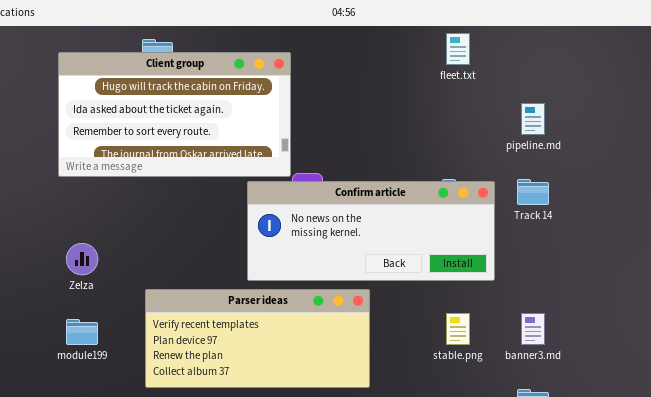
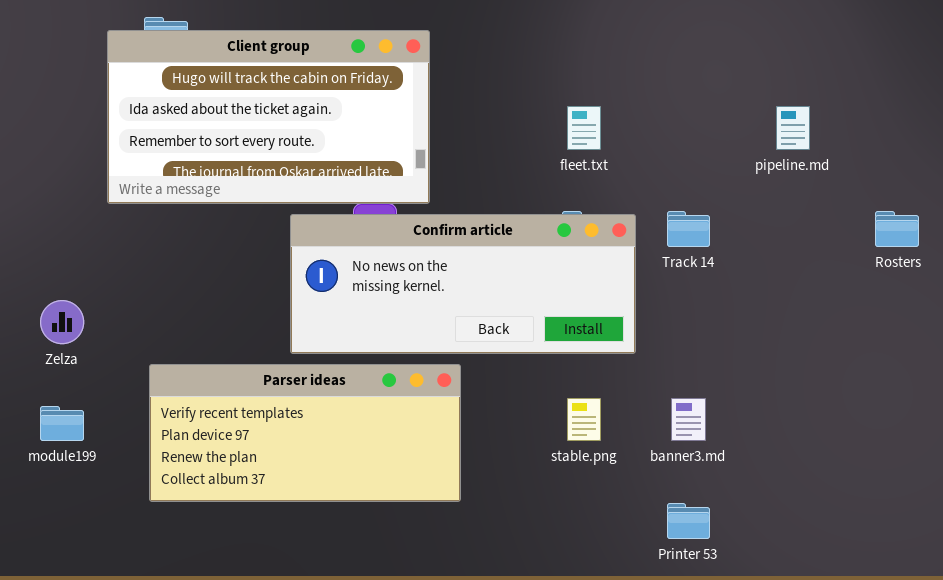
fleet.txt: [446,33,470,65] -> [567,106,601,150], moved
Client group: [58,52,291,177] -> [107,30,430,204], moved
pipeline.md: [521,103,545,135] -> [776,106,810,150], moved

